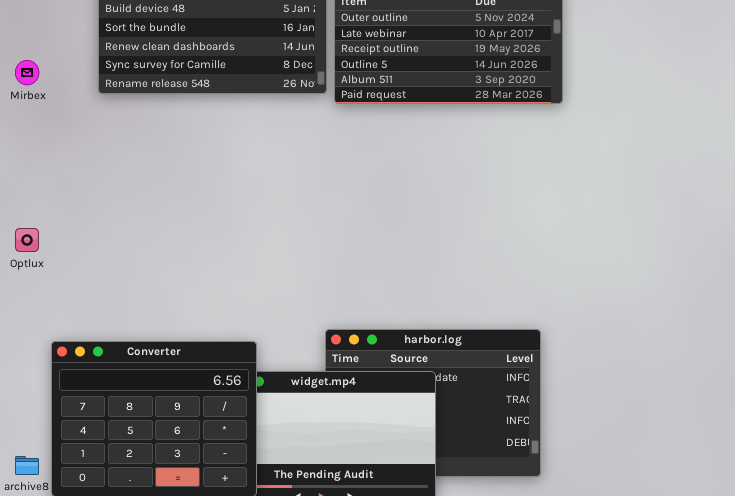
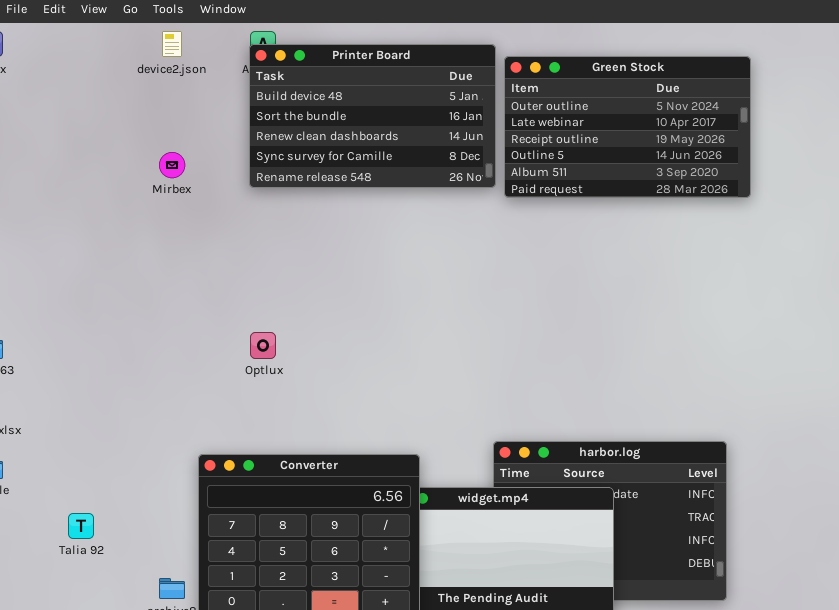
Optlux: [15,228,39,252] -> [250,332,276,359], moved

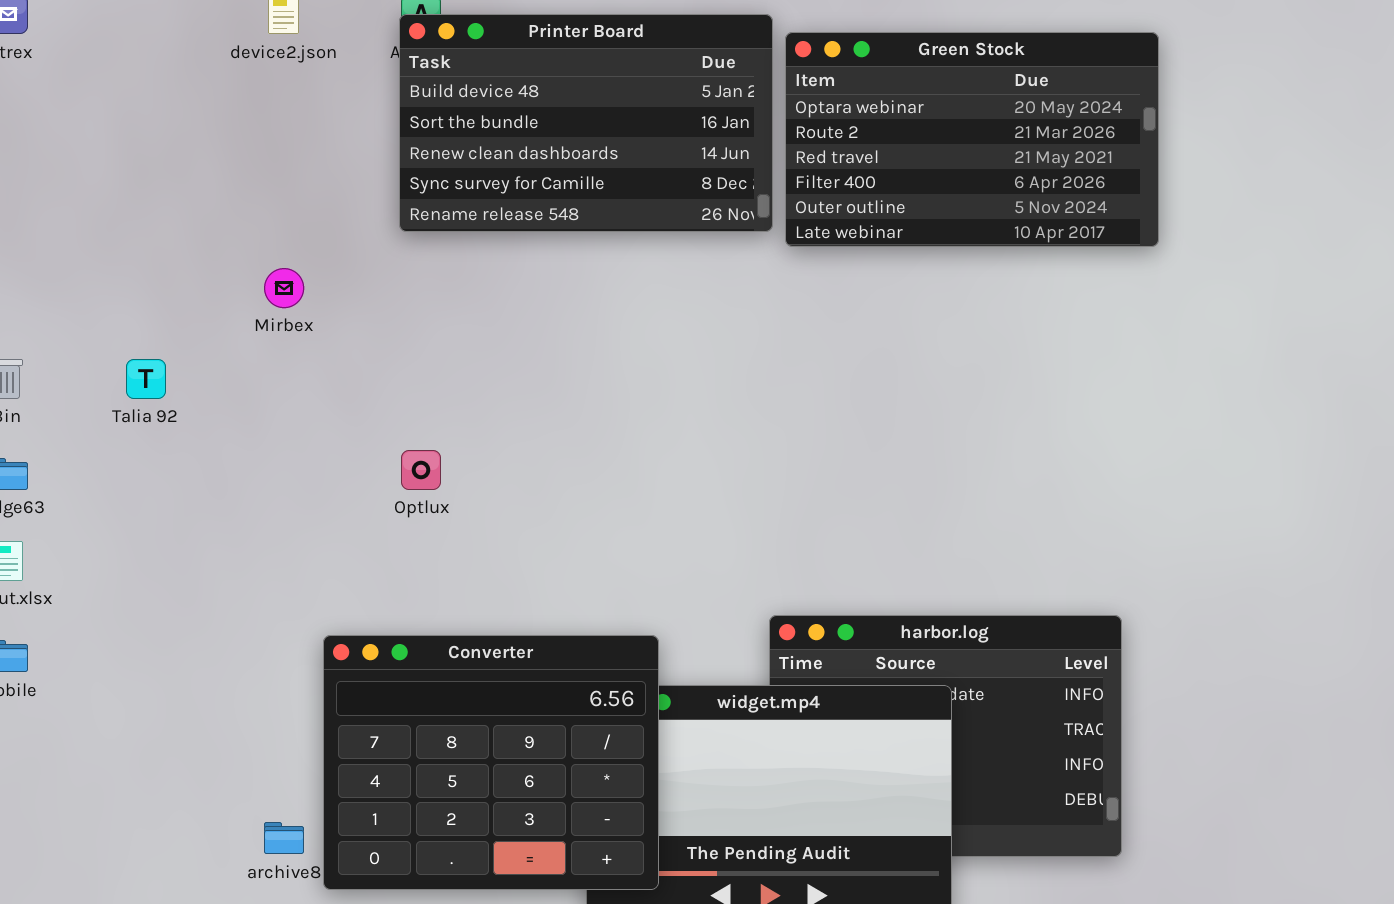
Green Stock: [504,56,751,198] -> [785,32,1159,247], scrolled up 4 rows
Mirbex: [159,152,185,178] -> [264,268,304,308], moved
Talia 92: [68,513,94,539] -> [126,359,166,399], moved

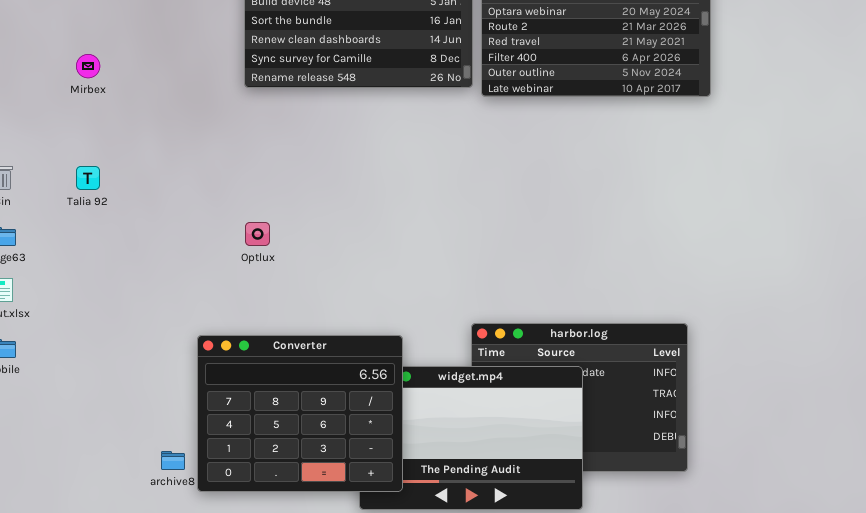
Mirbex: [264,268,304,308] -> [76,54,100,78], moved

